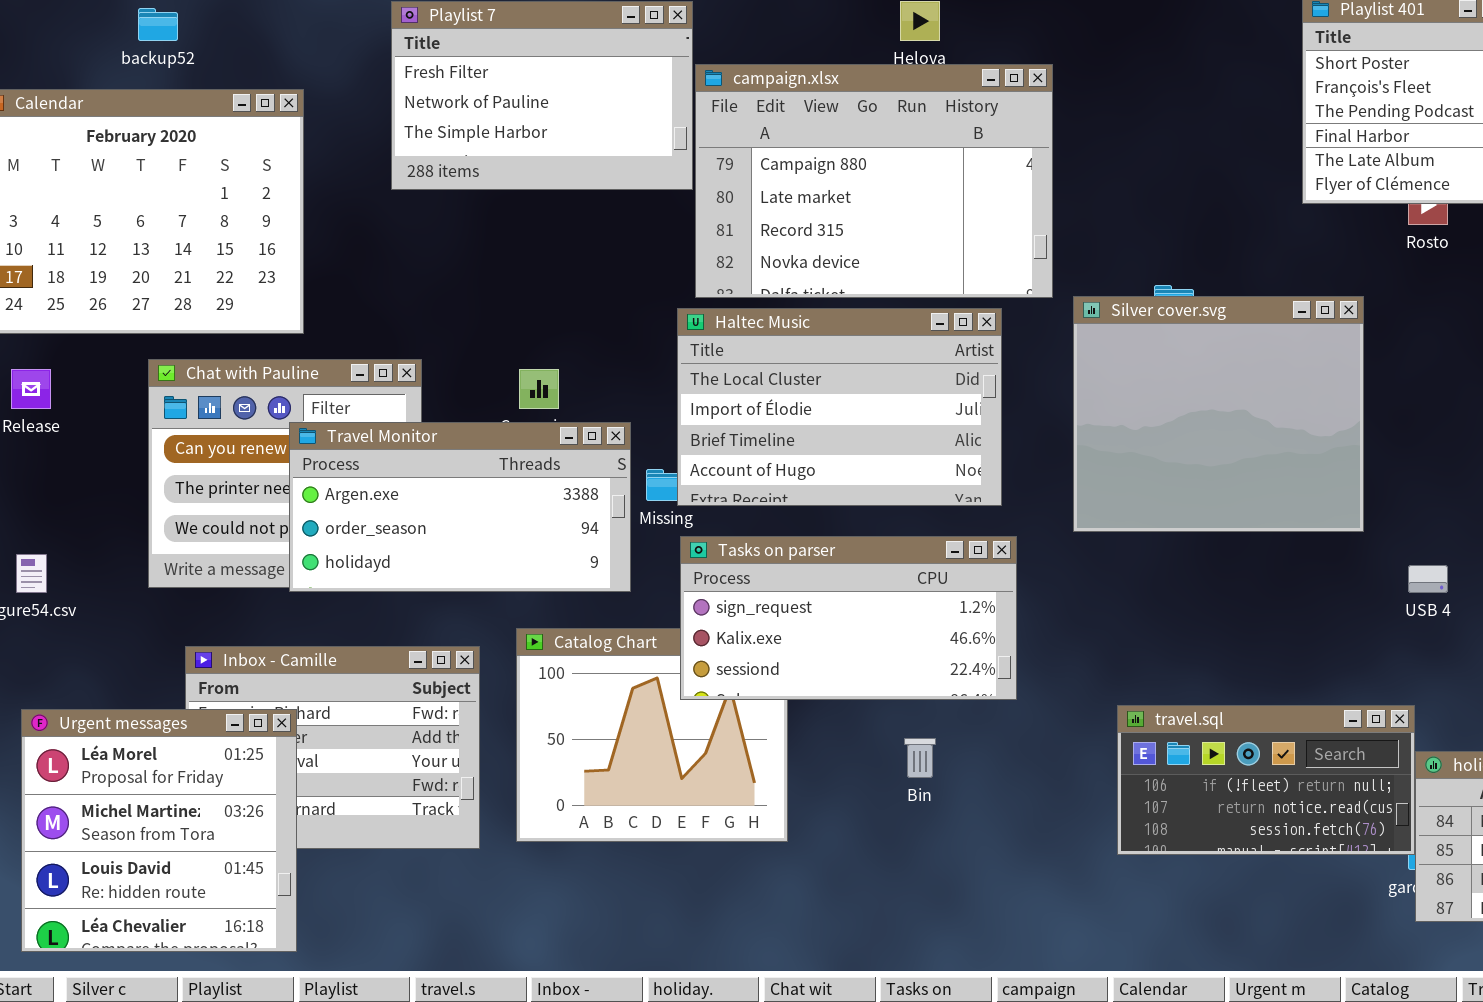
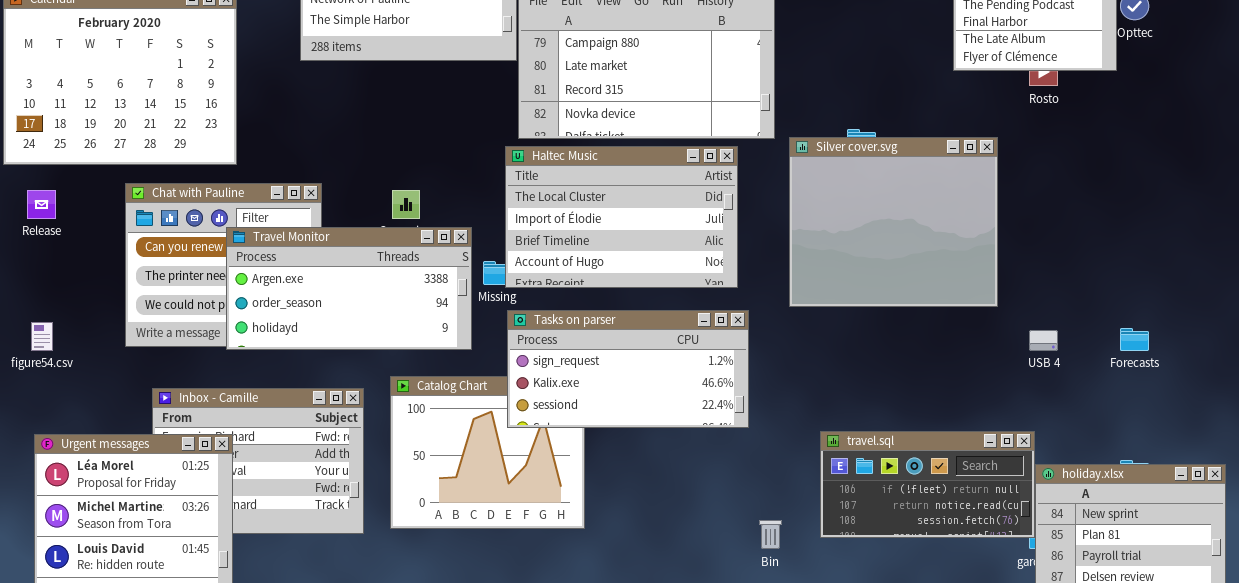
Bin: [904,738,936,778] -> [759,520,782,549], moved

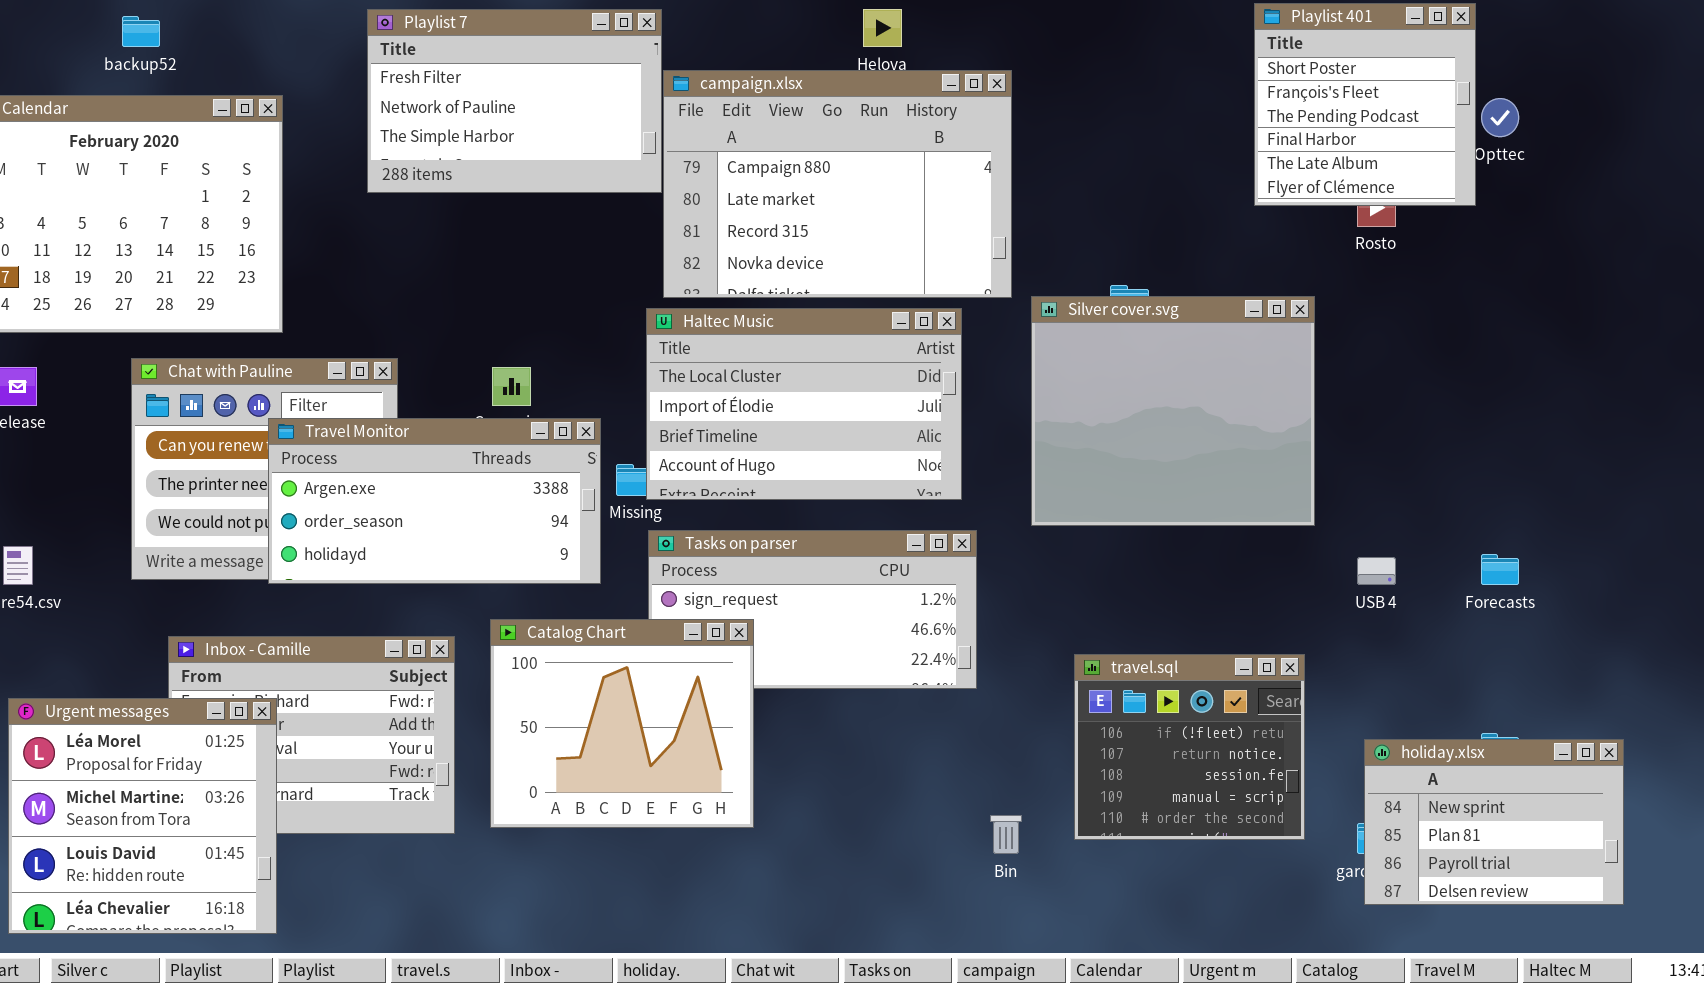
Catalog Chart: [390,376,585,529] -> [490,619,754,828], raised
travel.sql: [820,431,1035,538] -> [1074,654,1305,840], resized

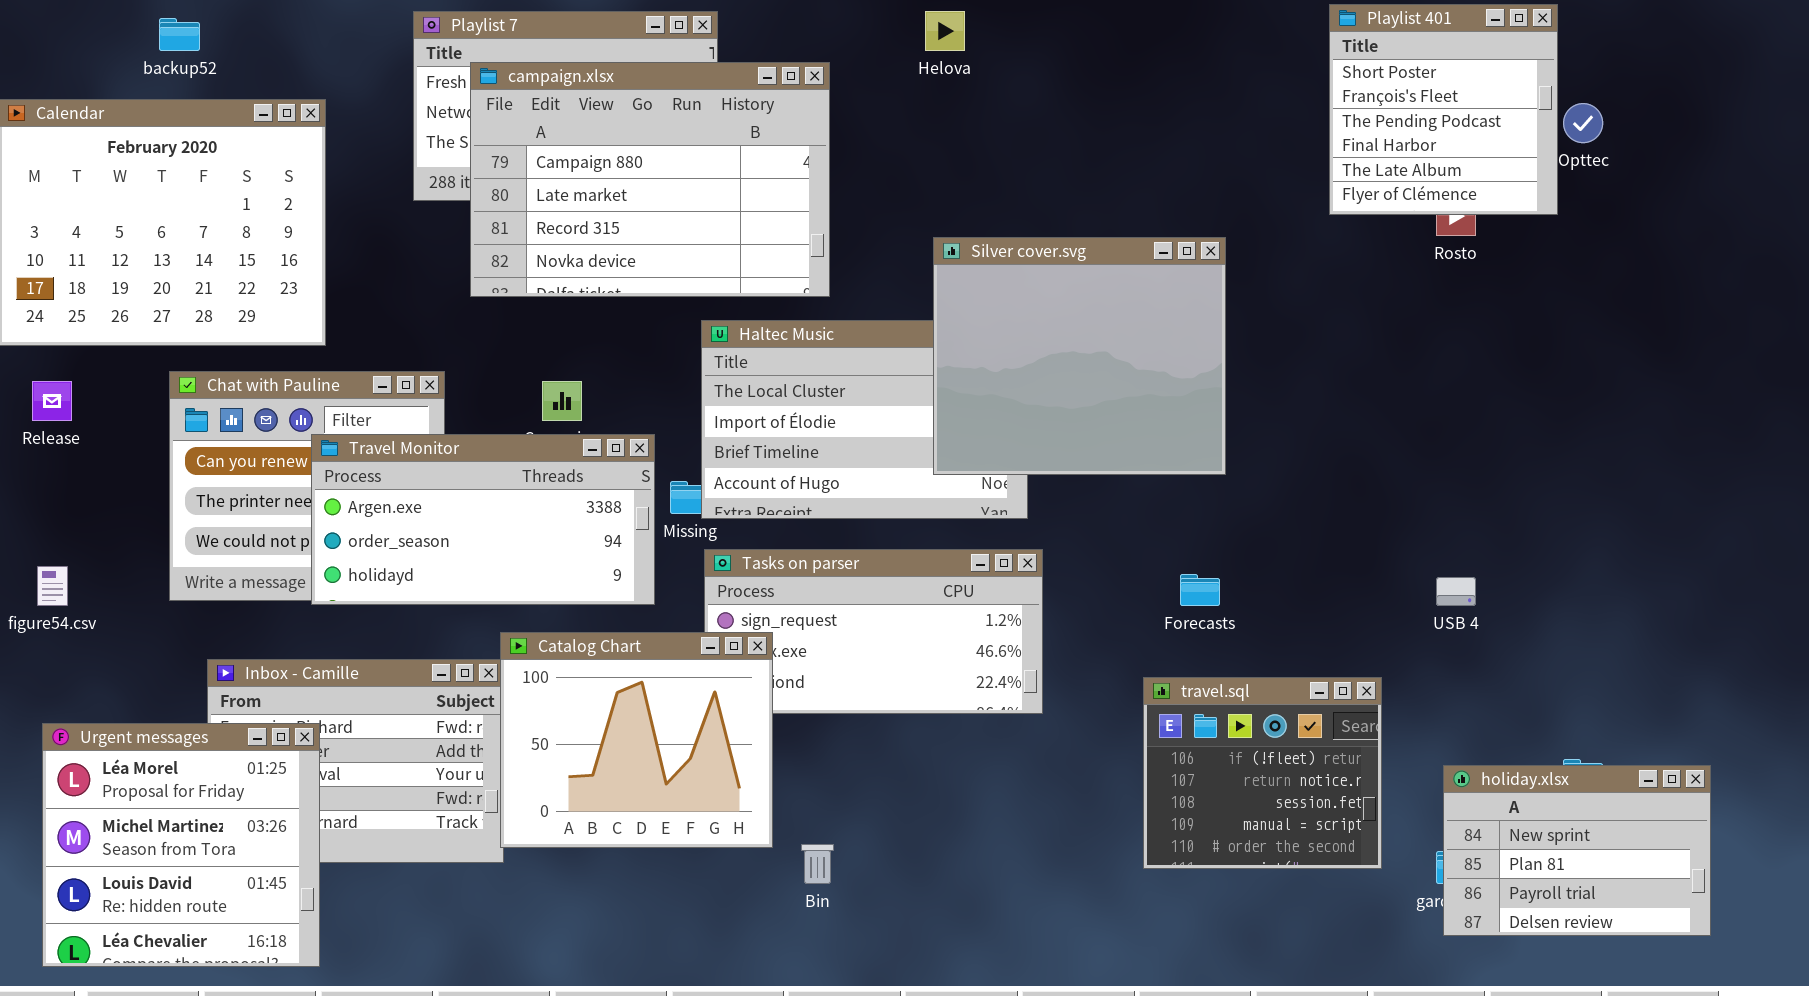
campaign.xlsx: [663,70,1012,298] -> [470,62,830,297], moved
Silver cover.svg: [1031,296,1315,526] -> [933,237,1226,475], moved
Forecasts: [1481,554,1519,585] -> [1180,574,1220,606], moved
Catalog Chart: [490,619,754,828] -> [500,632,773,848], moved
Bin: [990,815,1022,854] -> [801,844,834,884], moved

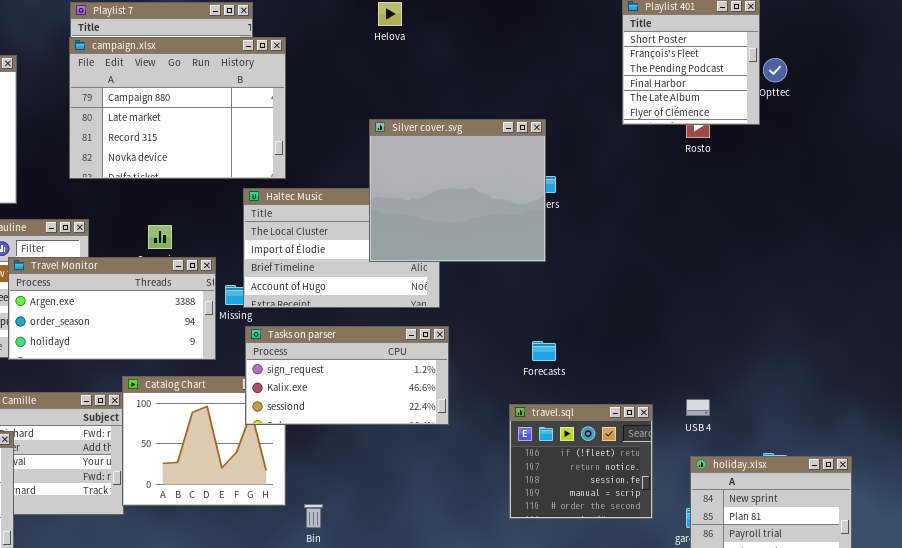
campaign.xlsx: [470,62,830,297] -> [69,37,286,179], moved
Silver cover.svg: [933,237,1226,475] -> [369,119,546,262], moved
Tasks on parser: [704,549,1043,714] -> [245,326,449,425], raised
USB 4: [1436,577,1476,606] -> [686,399,710,416], moved

